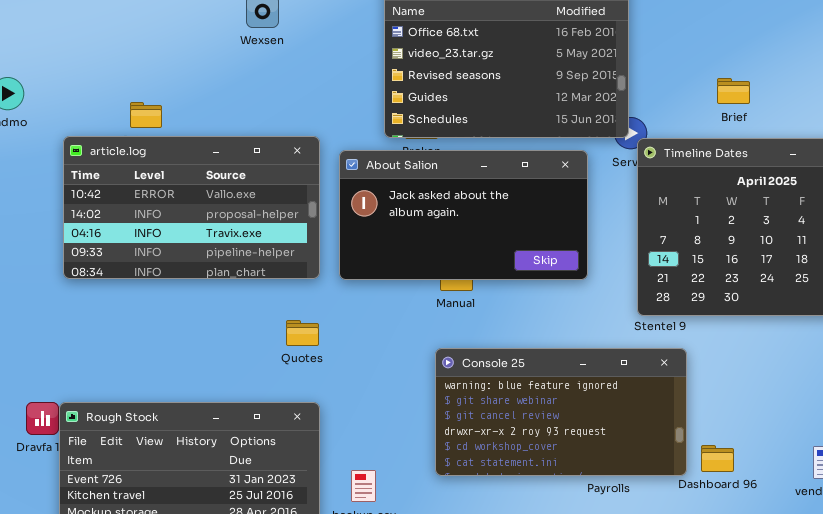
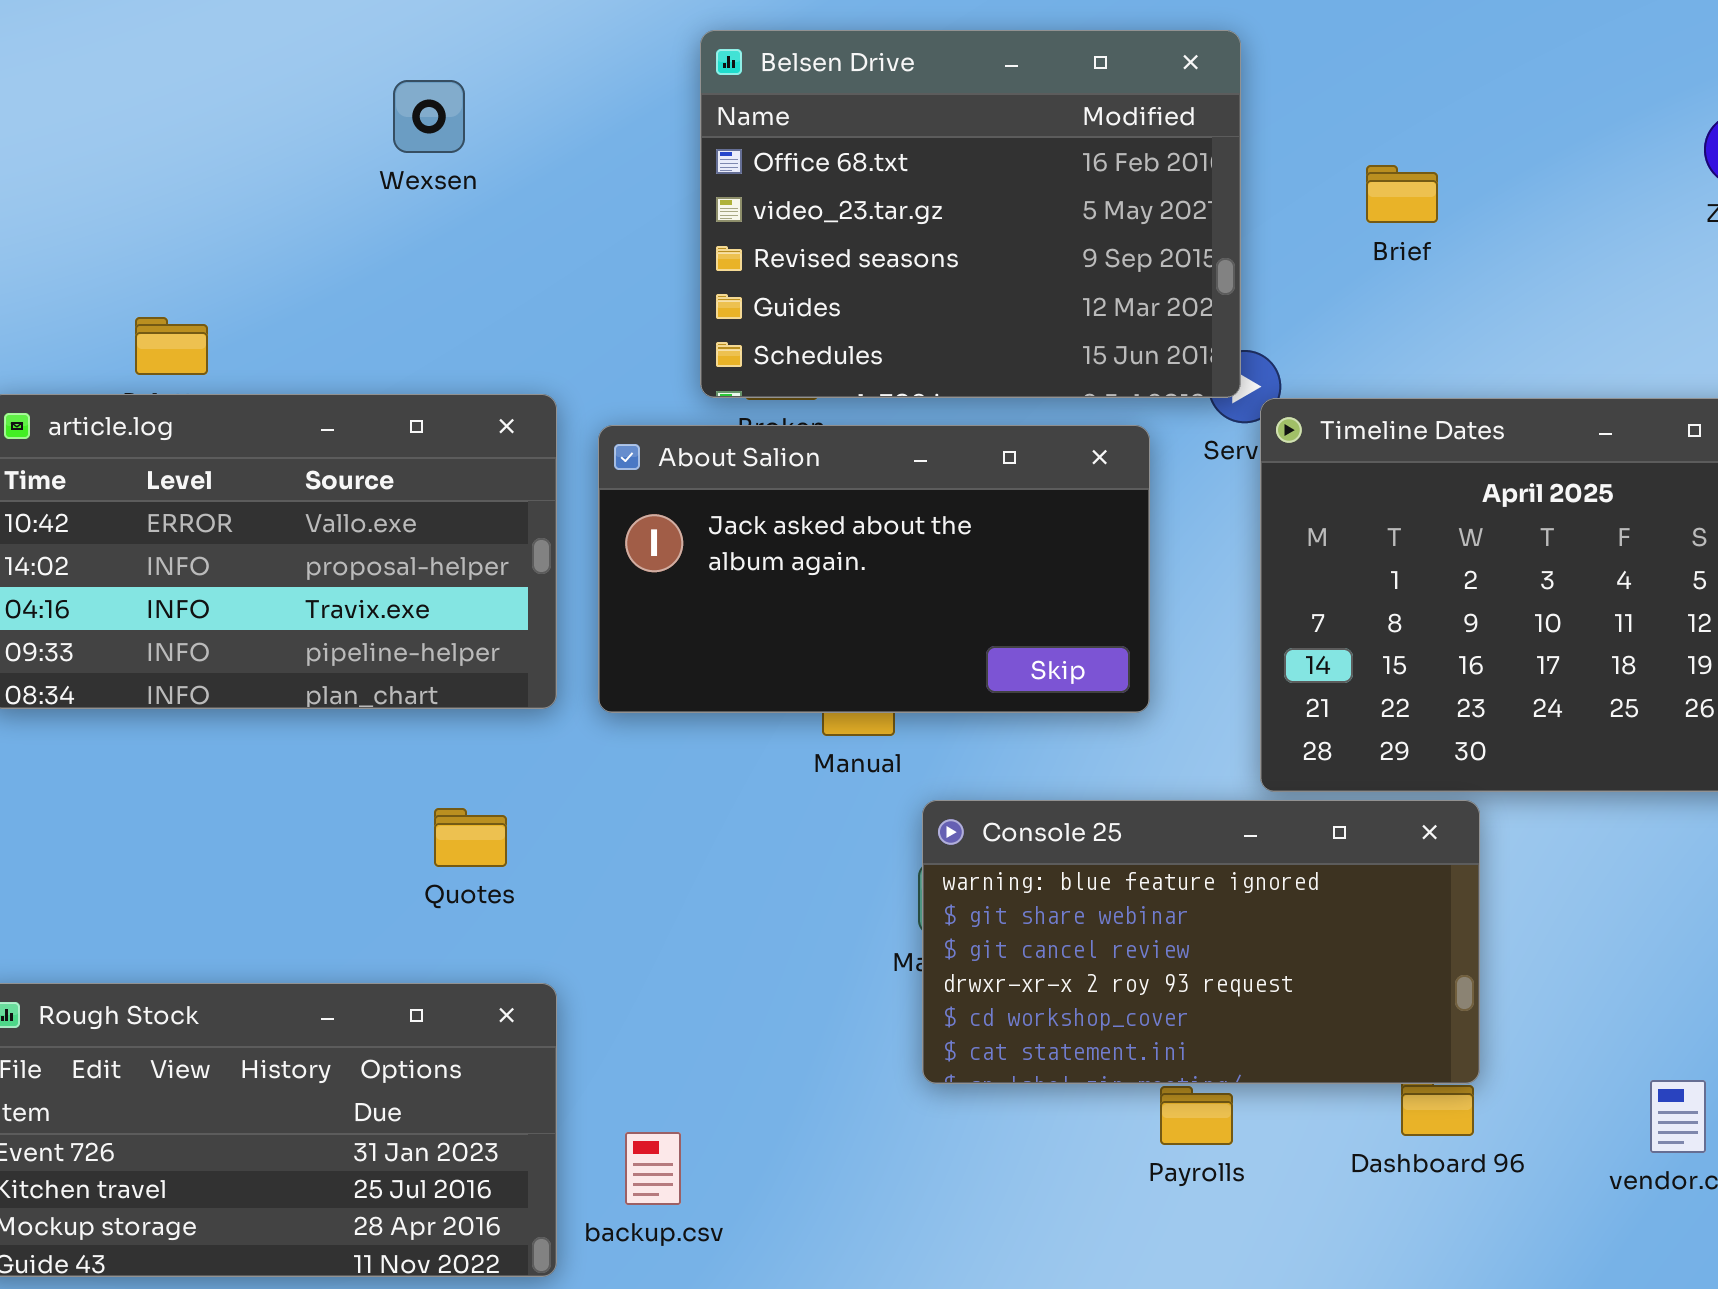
Brief: [717,78,750,104] -> [1366,165,1438,223], moved
Quotes: [286,320,319,346] -> [434,808,507,867], moved
Console 25: [435,348,687,476] -> [922,800,1480,1084], moved

